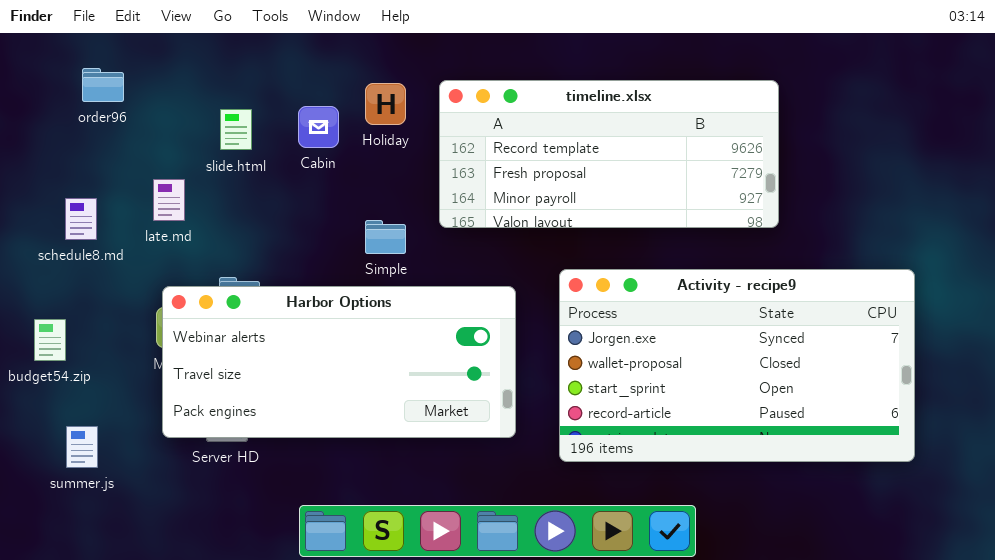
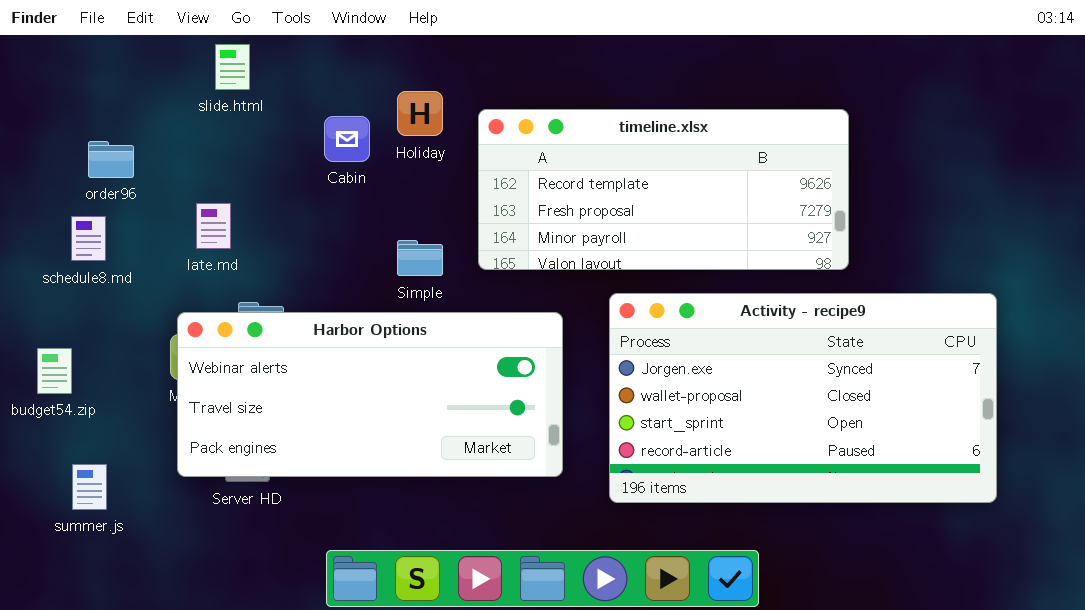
order96: [82,68,124,102] -> [88,141,134,178], moved
timeline.xlsx: [439,80,779,228] -> [478,109,849,270], moved
slide.html: [220,109,252,150] -> [215,44,250,90], moved
late.md: [153,179,185,221] -> [196,203,231,249], moved

